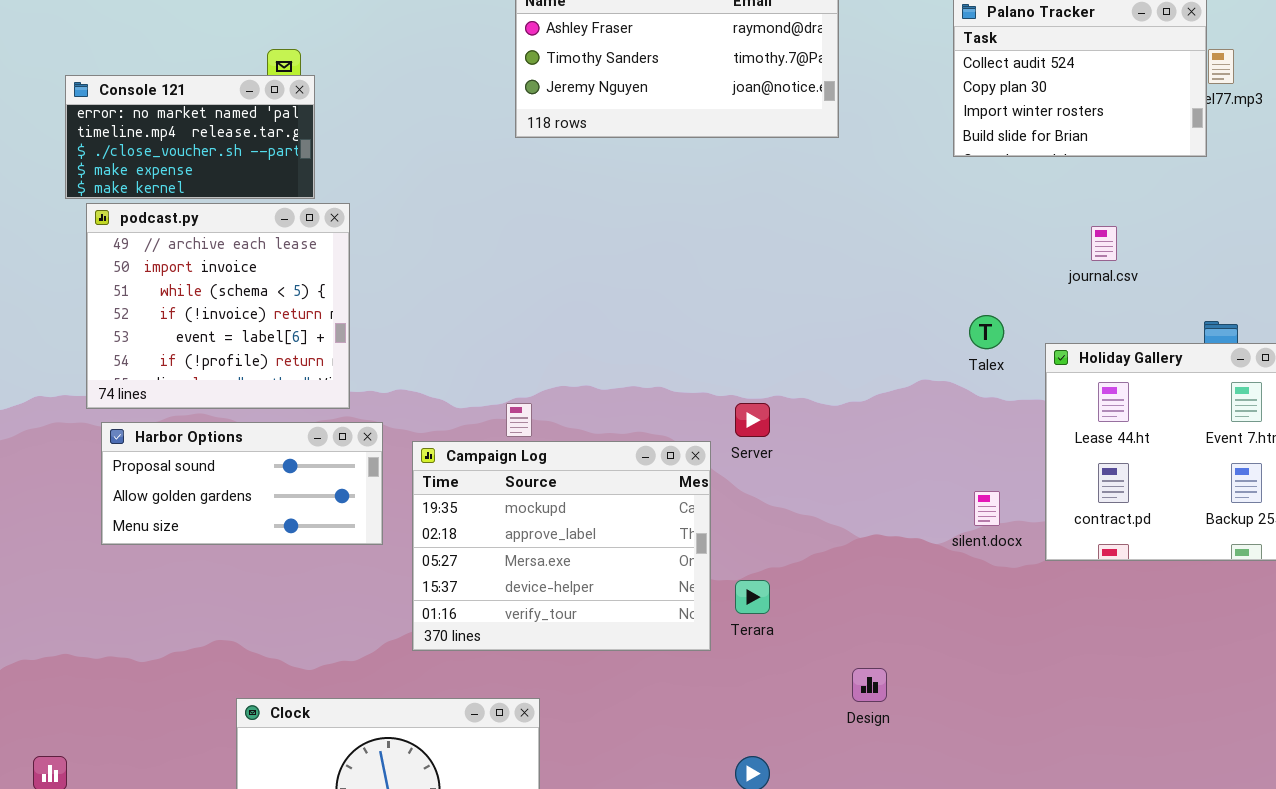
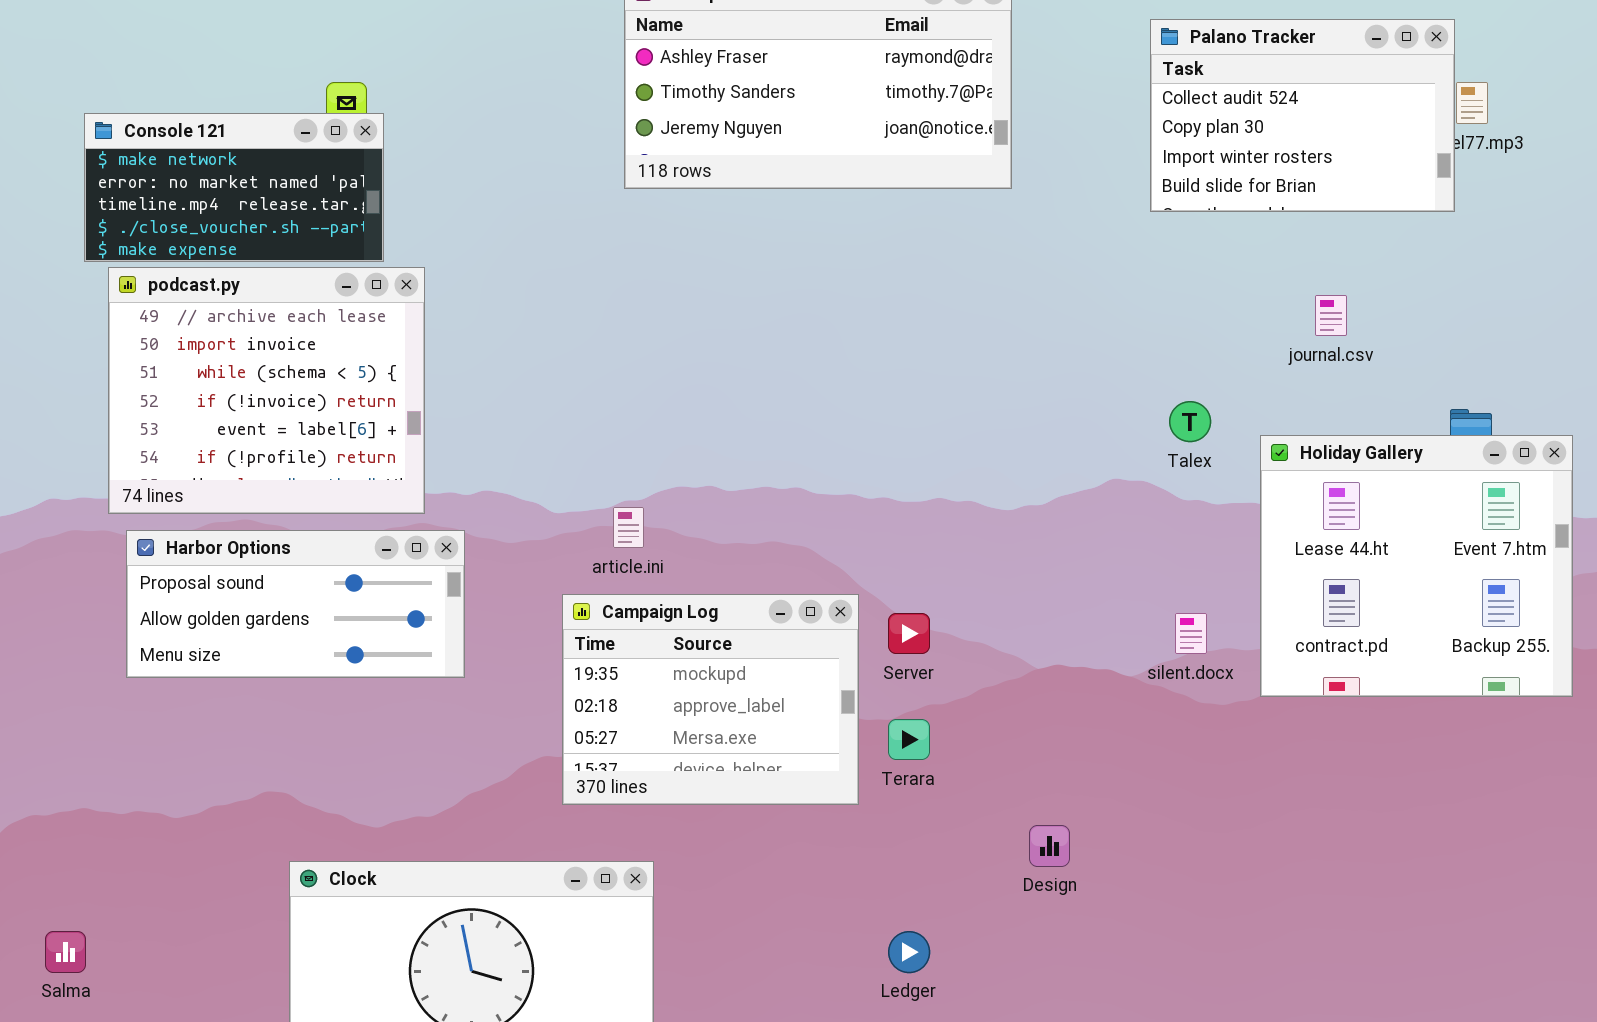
Console 121: [65,75,315,199] -> [84,113,384,262], scrolled up 1 row
Server: [735,403,770,437] -> [888,613,930,654], moved
Campaign Log: [412,441,711,651] -> [562,594,859,805], resized

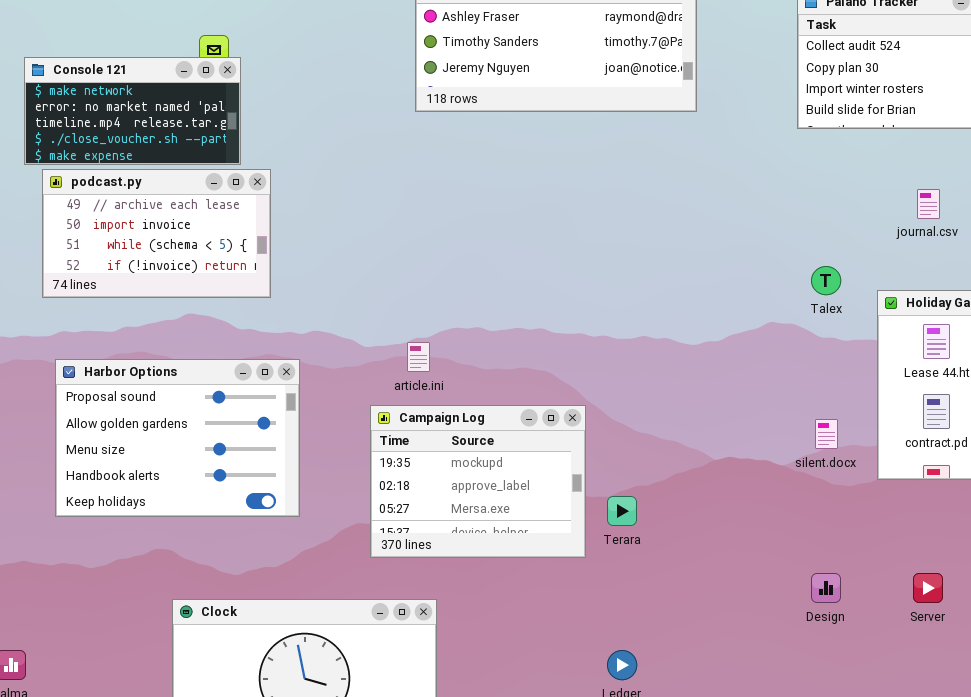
podcast.py: [108,267,425,514] -> [42,169,271,298], resized
Harbor Options: [126,530,465,678] -> [55,359,300,517], resized
Server: [888,613,930,654] -> [913,573,943,603], moved
Design: [1029,825,1070,867] -> [811,573,841,603], moved

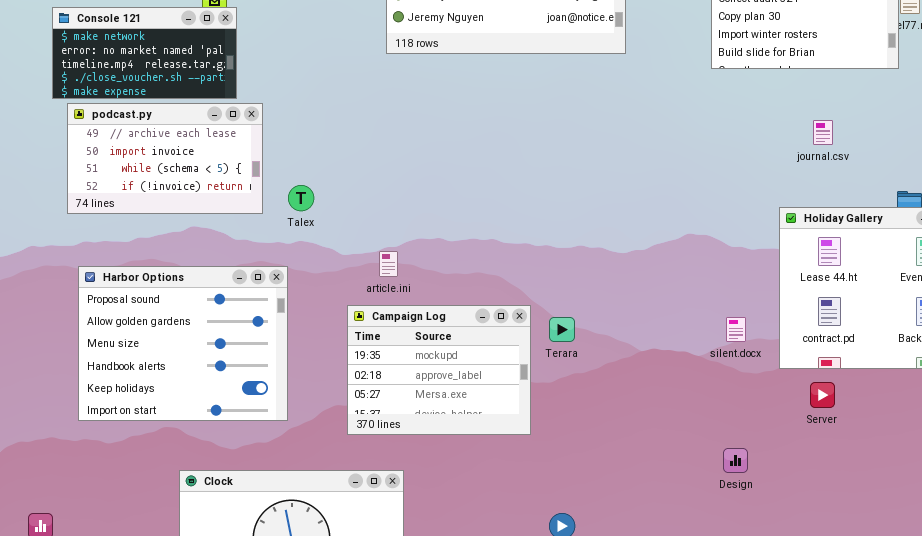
Talex: [811,266,841,295] -> [288,185,314,211], moved
Harbor Options: [55,359,300,517] -> [78,266,288,421], resized
Terara: [607,496,637,526] -> [549,317,575,342], moved
Server: [913,573,943,603] -> [810,382,835,408], moved

